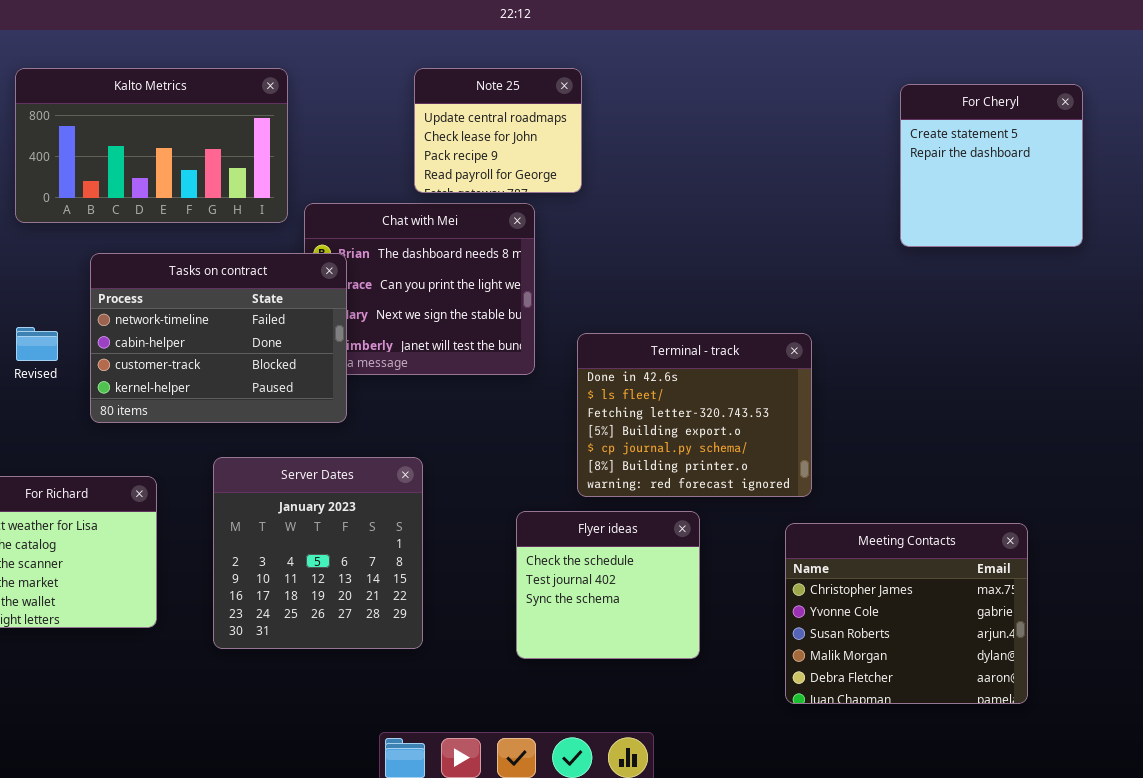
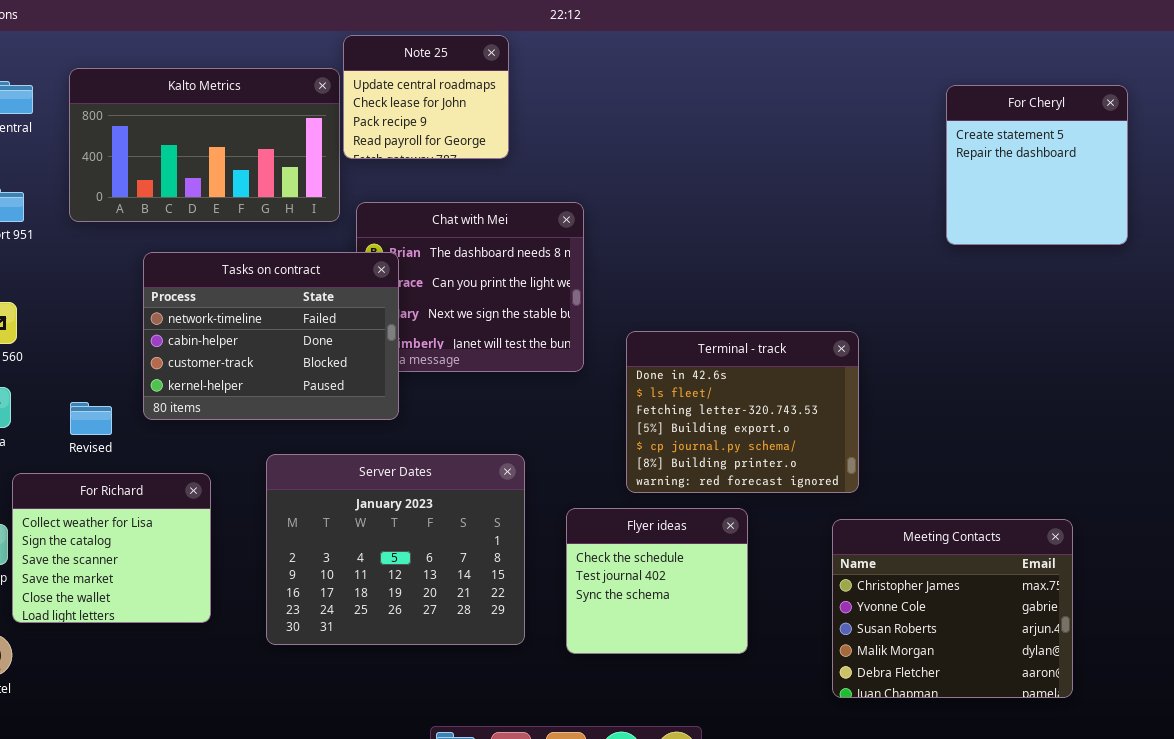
Note 25: [414,68,582,193] -> [343,35,509,159], moved
Revised: [16,327,58,361] -> [70,402,112,435], moved
Server Dates: [213,457,423,649] -> [266,454,525,645], resized

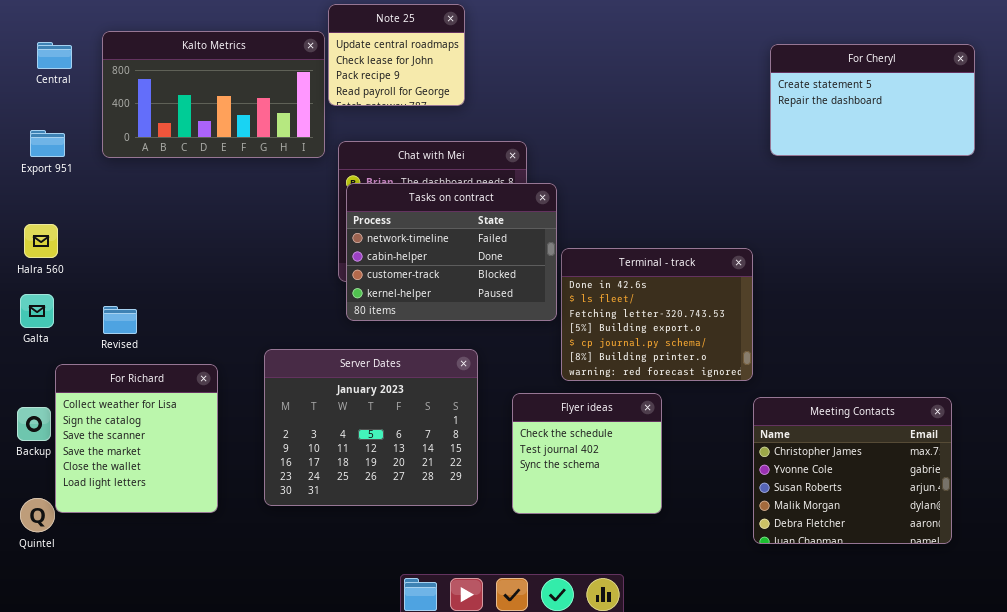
For Cheryl: [946,85,1128,245] -> [770,44,975,156], resized
Tasks on contract: [143,252,399,420] -> [346,183,557,321], moved
For Richard: [12,473,211,623] -> [55,364,218,513], resized
Meeting Contacts: [832,519,1073,698] -> [753,397,952,544], moved

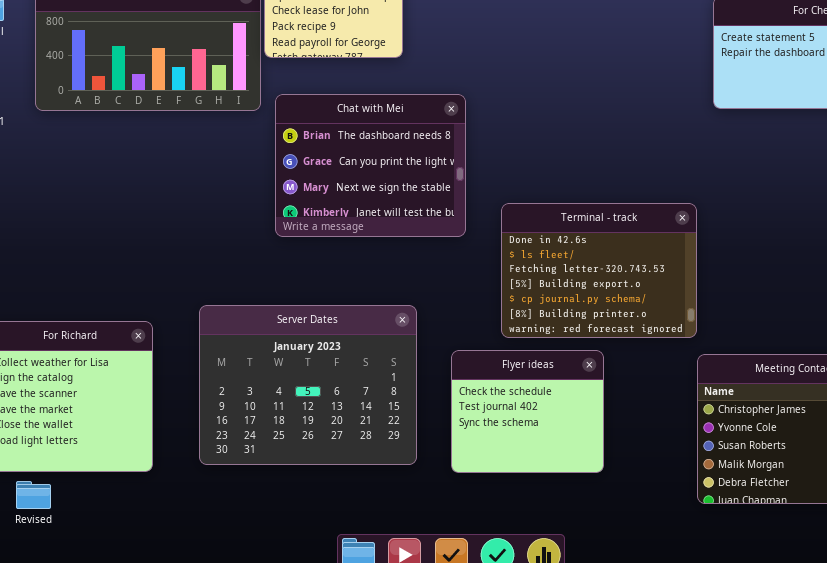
Tasks on contract: [346,183,557,321] -> none, closed
Revised: [103,306,137,334] -> [16,481,51,509], moved

